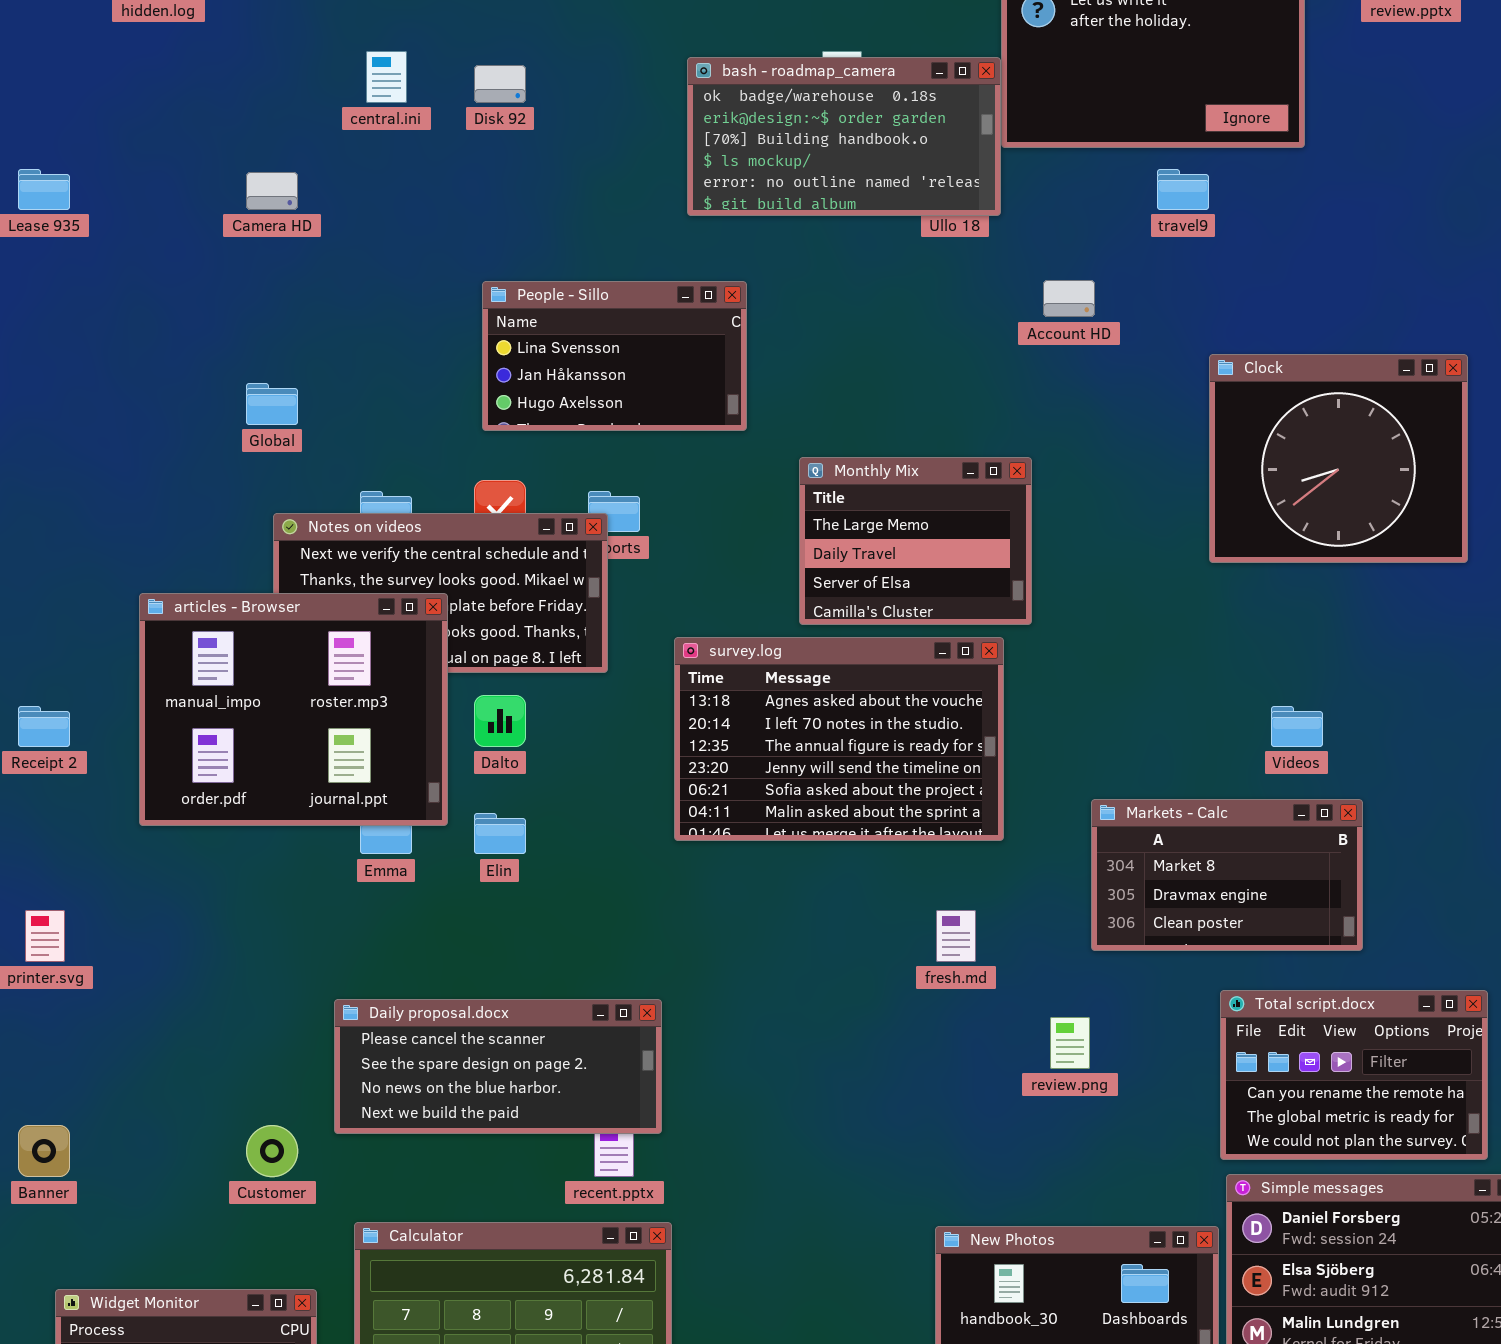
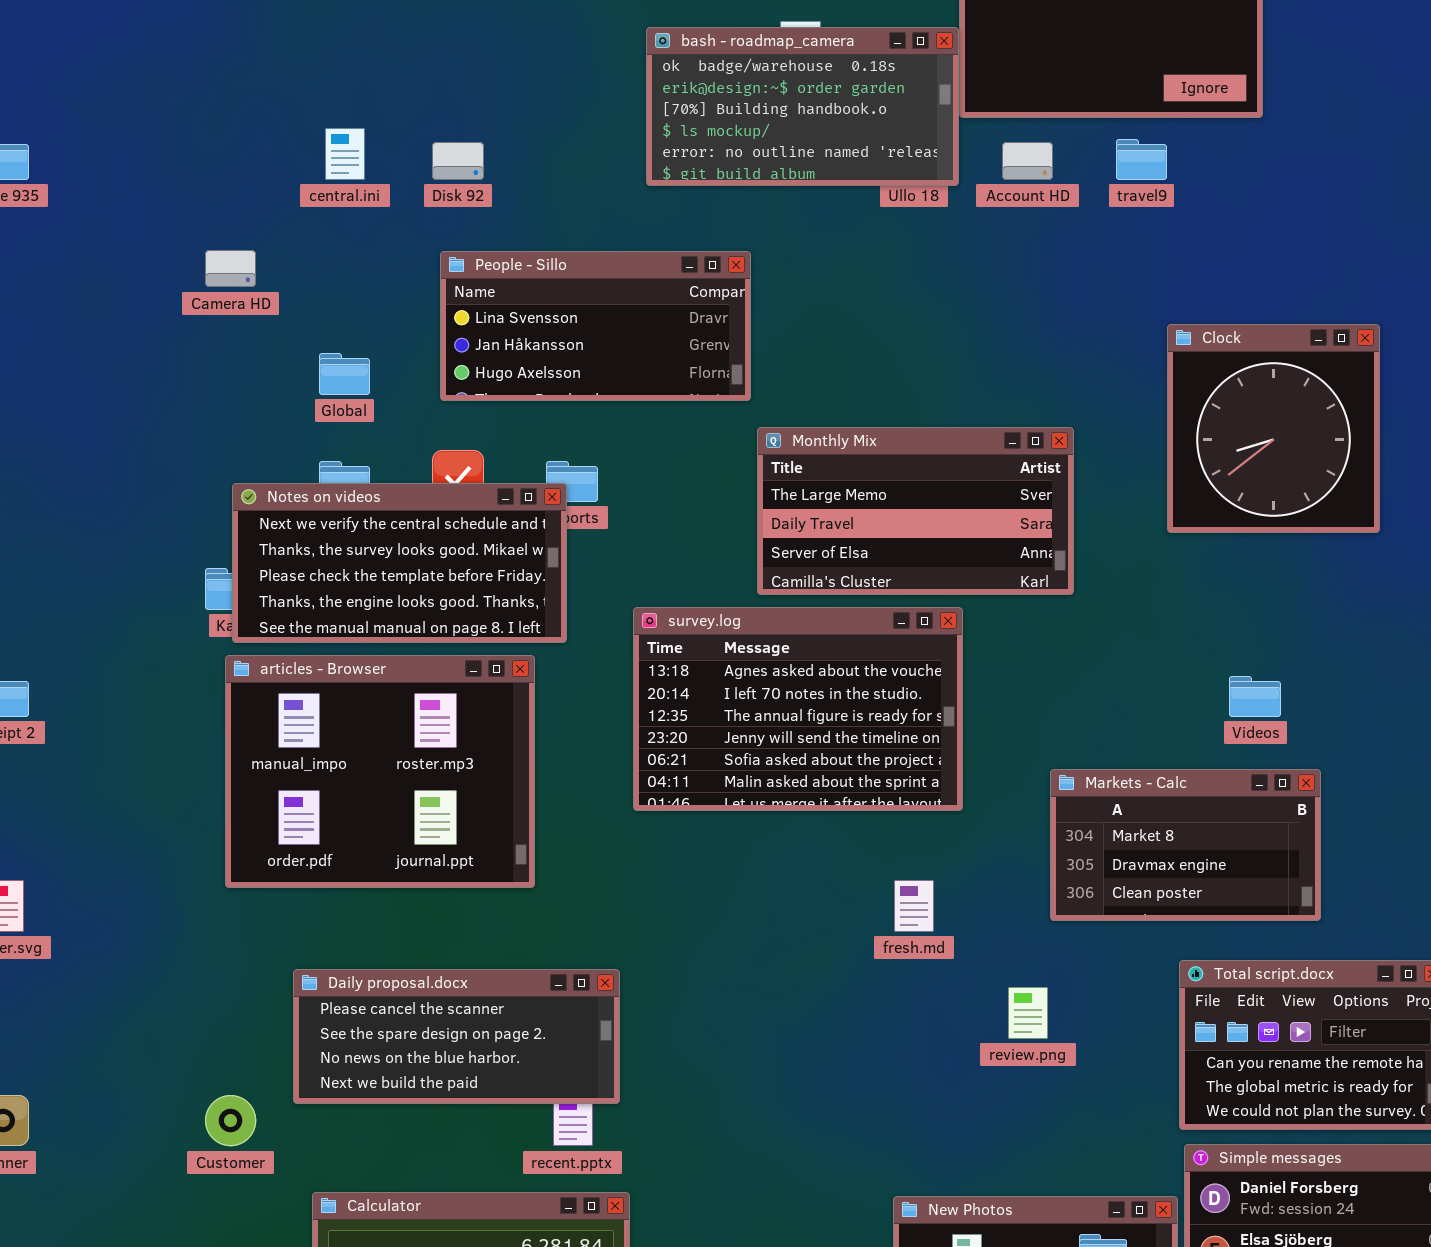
central.ini: [366,51,407,103] -> [325,128,365,180], moved
Disk 92: [474,65,526,103] -> [432,142,484,180], moved
Camera HD: [246,172,298,210] -> [205,250,256,287], moved
Account HD: [1043,280,1095,317] -> [1002,142,1053,180], moved
People - Sillo: [482,281,747,431] -> [440,251,751,401], resized
Clock: [1209,354,1468,563] -> [1167,324,1380,533], resized
Global: [246,383,298,425] -> [319,353,370,395], moved
Monthly Mix: [799,457,1032,625] -> [757,427,1074,595], resized
articles - Browser: [139,593,448,826] -> [225,655,535,888], moved

